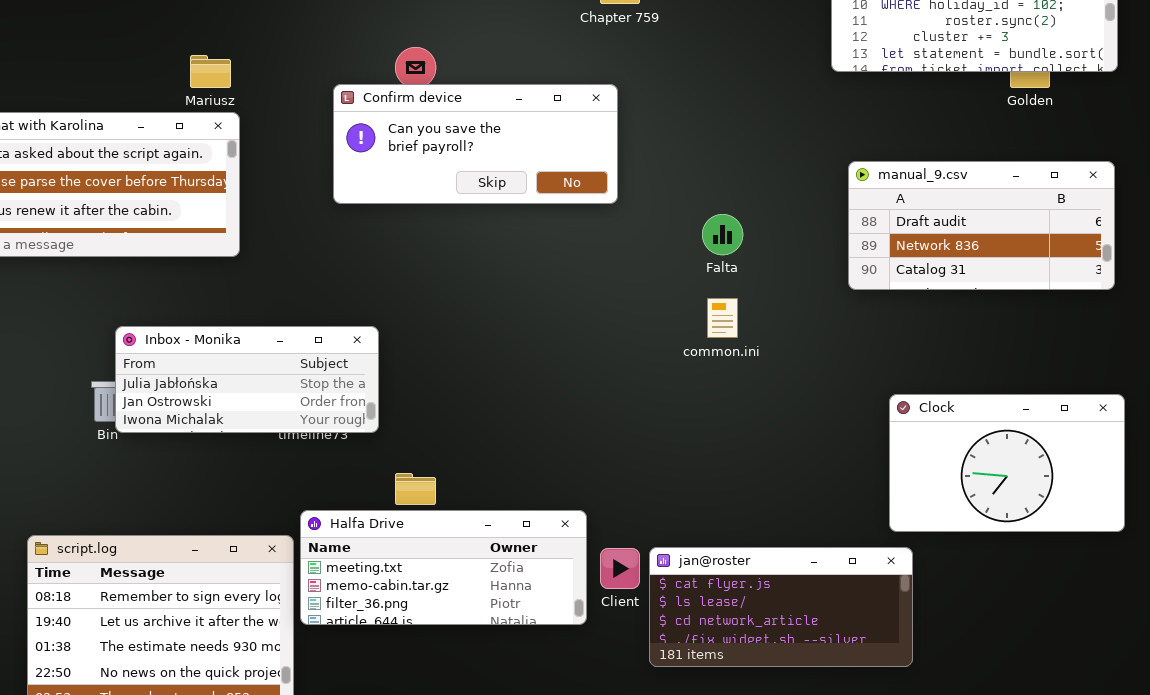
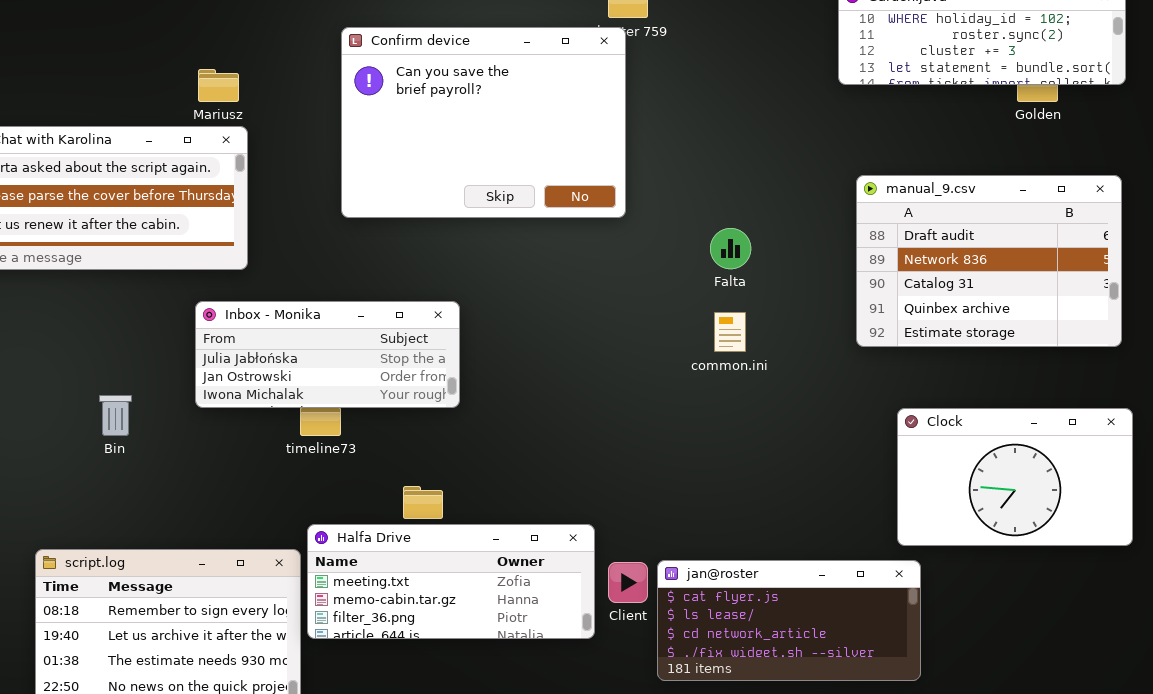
Confirm device: [333,84,618,204] -> [341,27,626,218], resized
manual_9.csv: [848,161,1115,290] -> [856,175,1122,347], resized
Inbox - Monika: [115,326,379,433] -> [195,301,460,408], moved

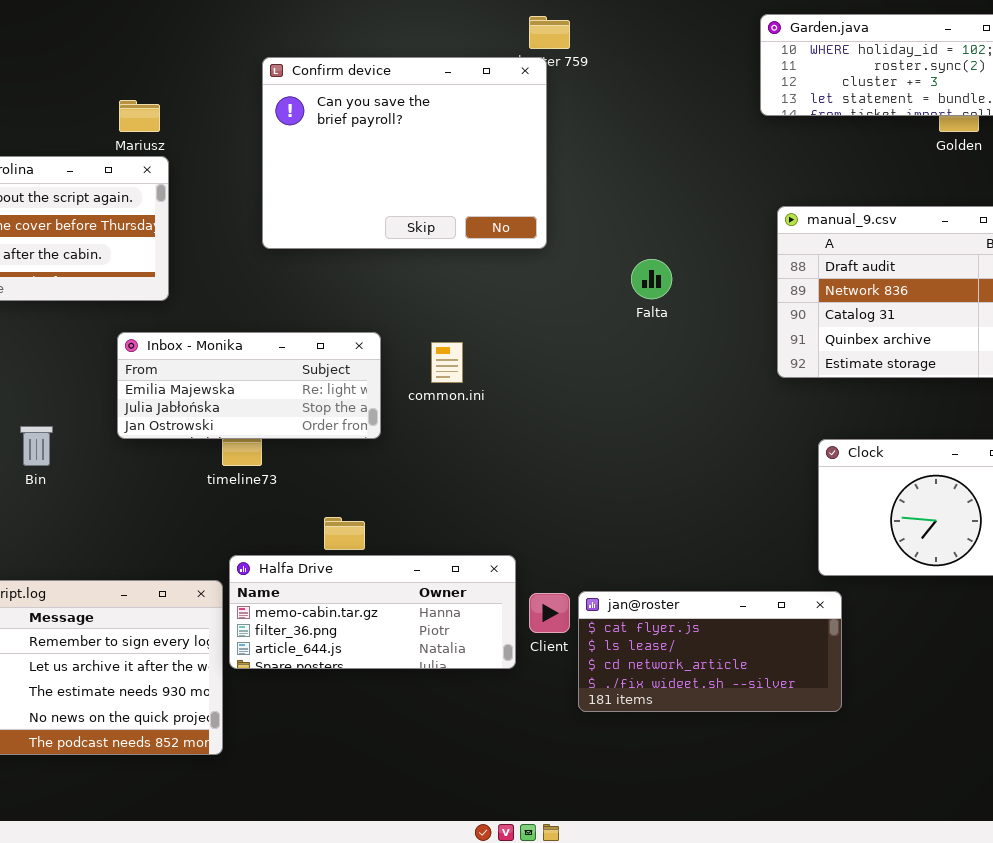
Inbox - Monika: [195,301,460,408] -> [117,332,381,439], scrolled up 1 row
common.ini: [714,312,746,352] -> [431,342,463,383], moved
Halfa Drive: [307,524,595,639] -> [229,555,516,669], scrolled down 1 row

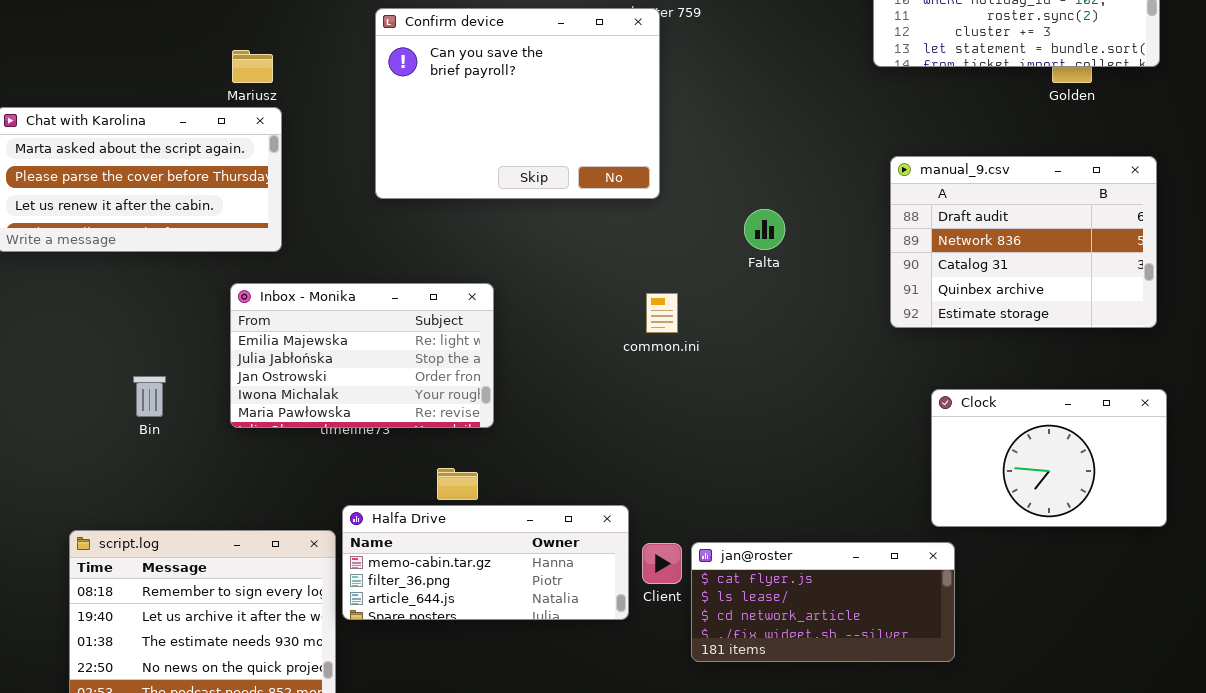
Inbox - Monika: [117,332,381,439] -> [230,283,494,428], resized
common.ini: [431,342,463,383] -> [646,293,678,333], moved

